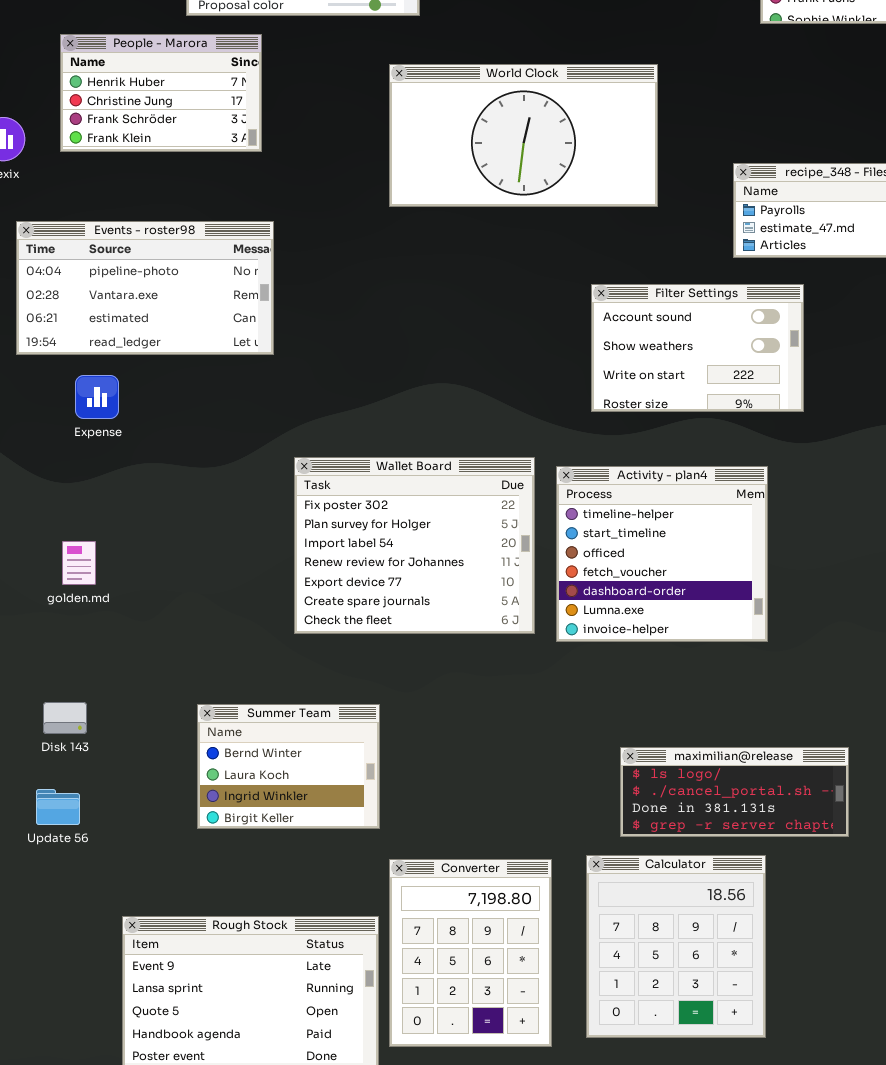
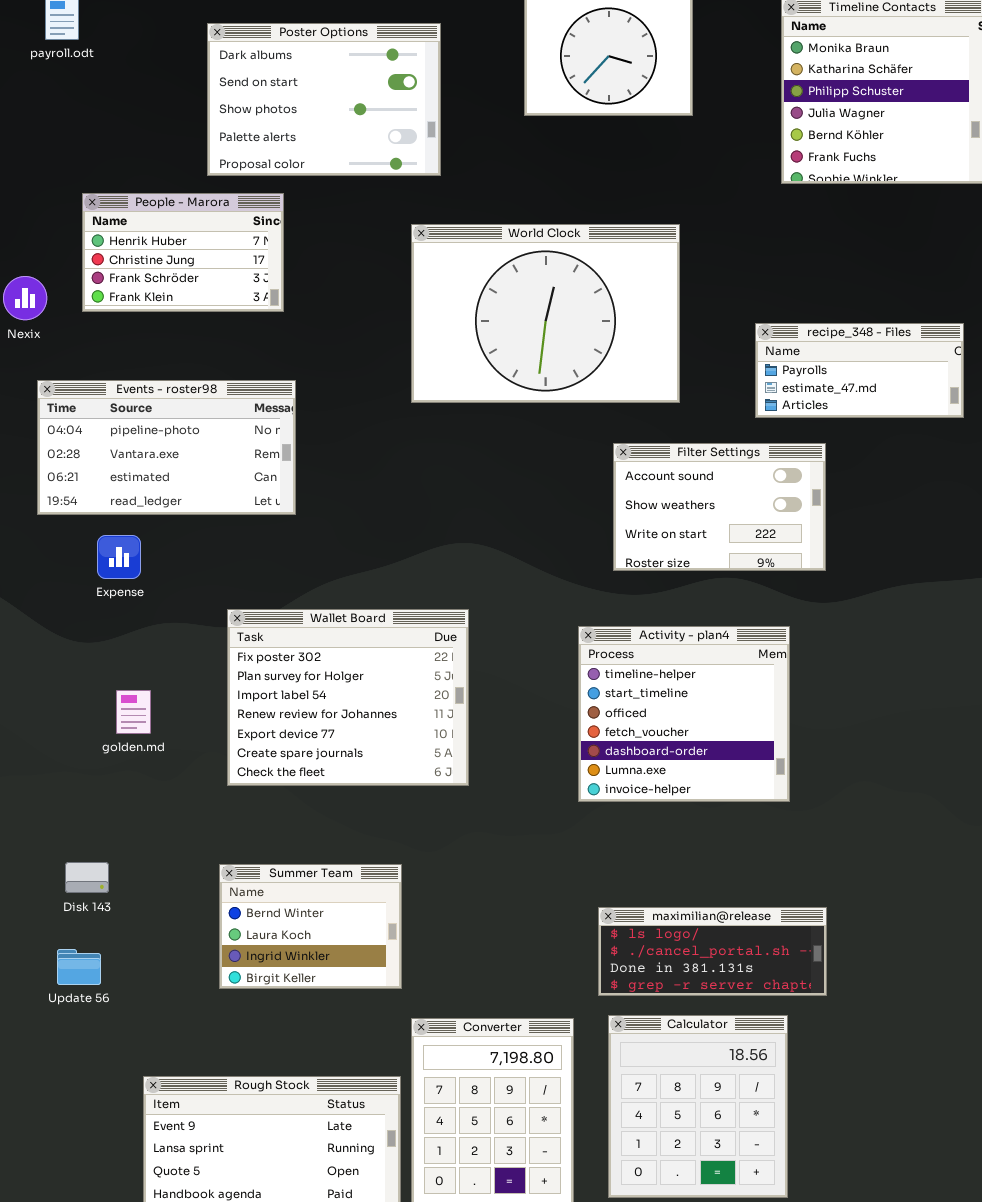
World Clock: [389,64,658,207] -> [411,224,680,403], resized
Wallet Board: [294,457,535,634] -> [227,609,469,786], moved
golden.md: [62,541,96,585] -> [116,690,151,734], moved
maximilian@release: [620,747,849,837] -> [598,907,827,996], moved

